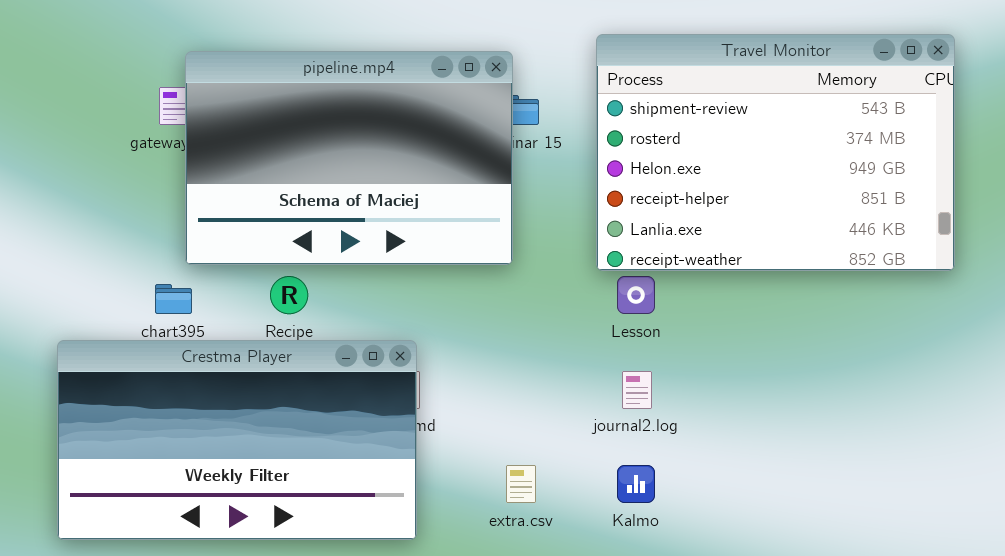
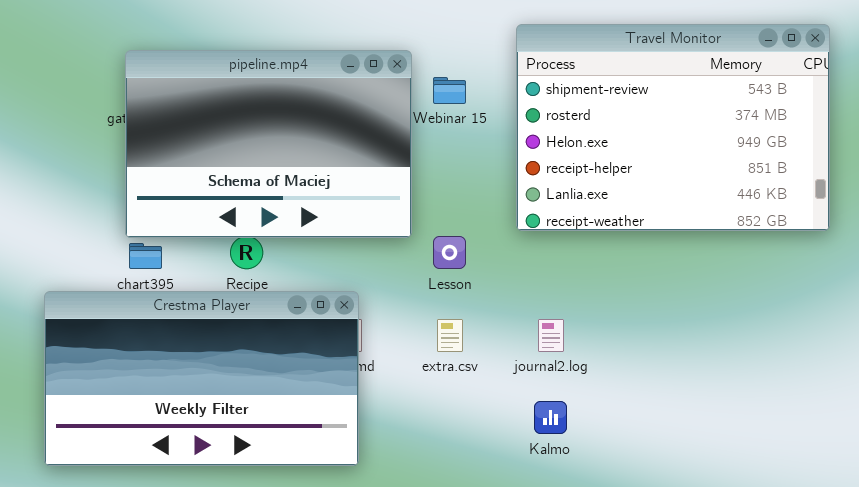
pipeline.mp4: [185,51,513,265] -> [125,50,412,238], moved
Lesson: [617,276,655,314] -> [433,236,466,269], moved
extra.csv: [506,465,536,503] -> [437,319,463,352], moved

